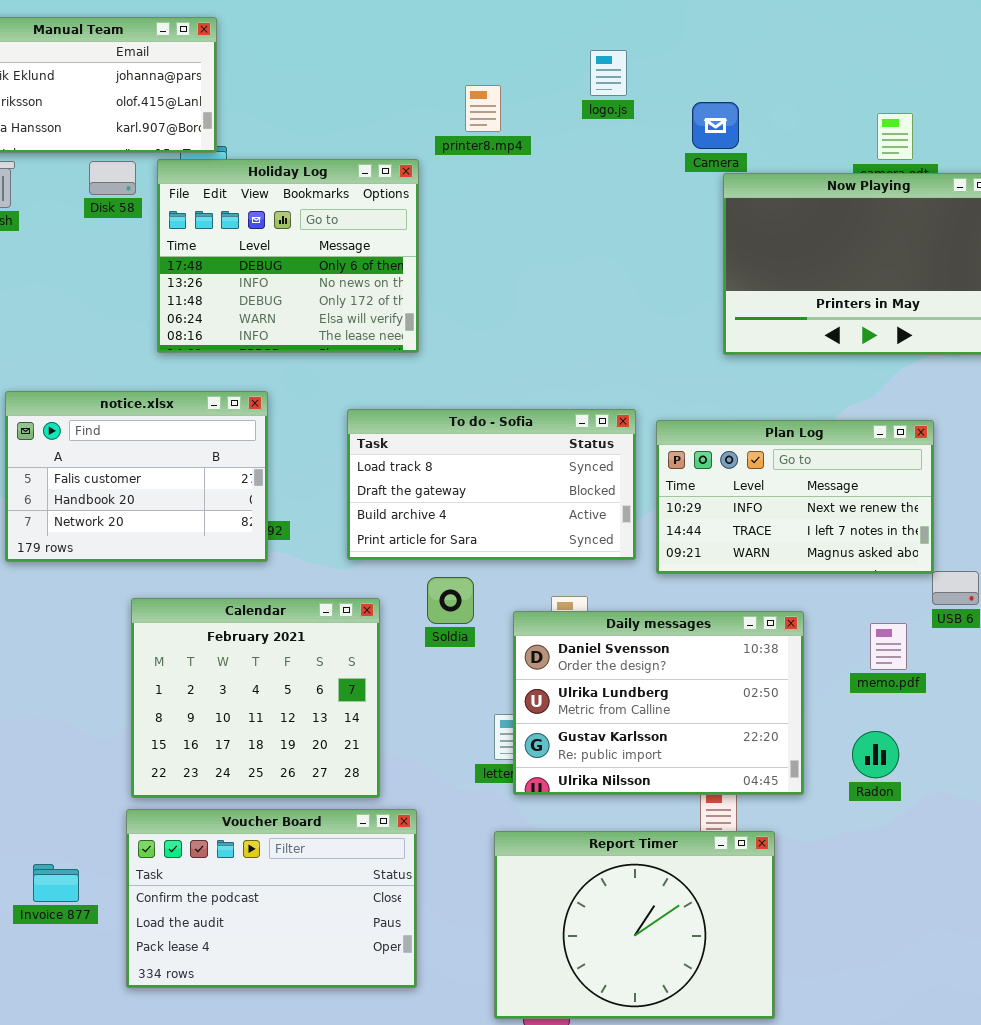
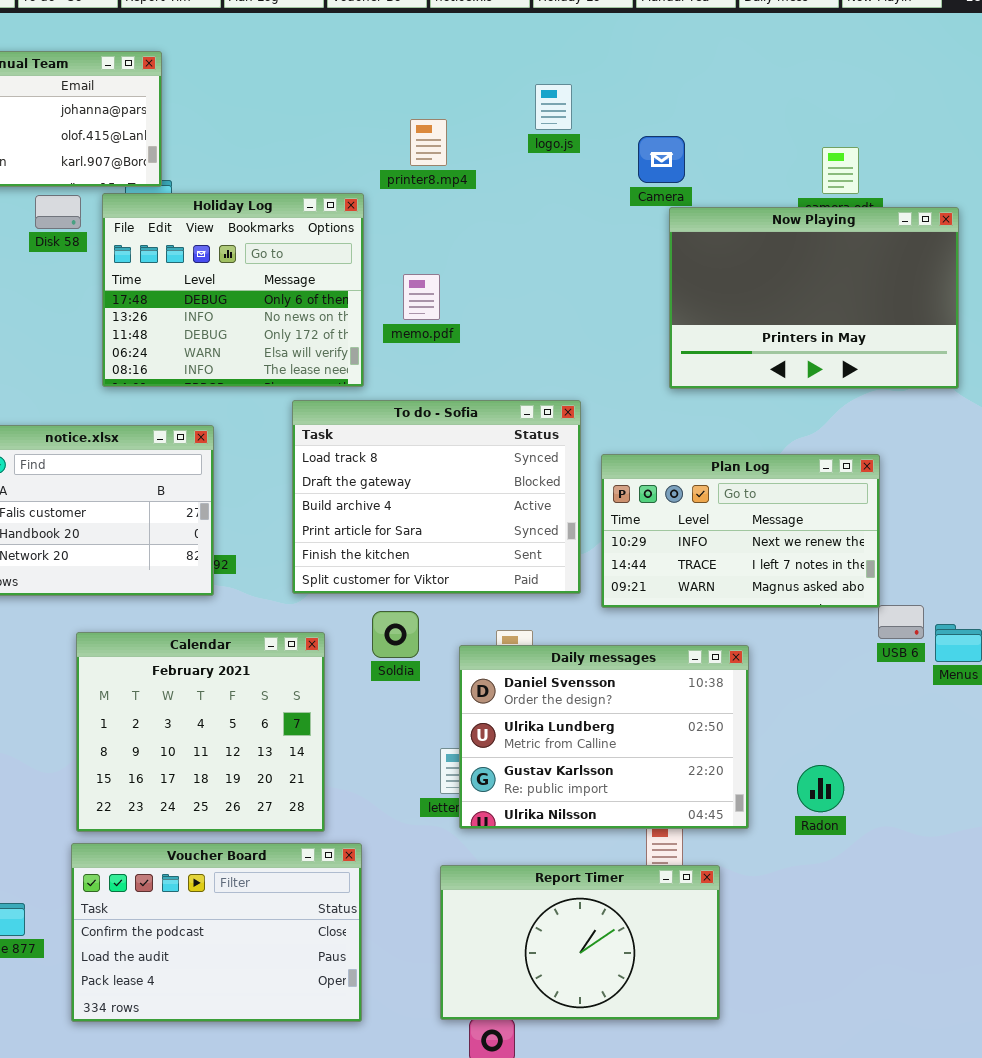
To do - Sofia: [347,409,636,560] -> [292,400,581,594], resized
memo.pdf: [870,623,907,670] -> [403,274,440,320], moved
Report Timer: [494,831,775,1019] -> [440,865,720,1020], resized

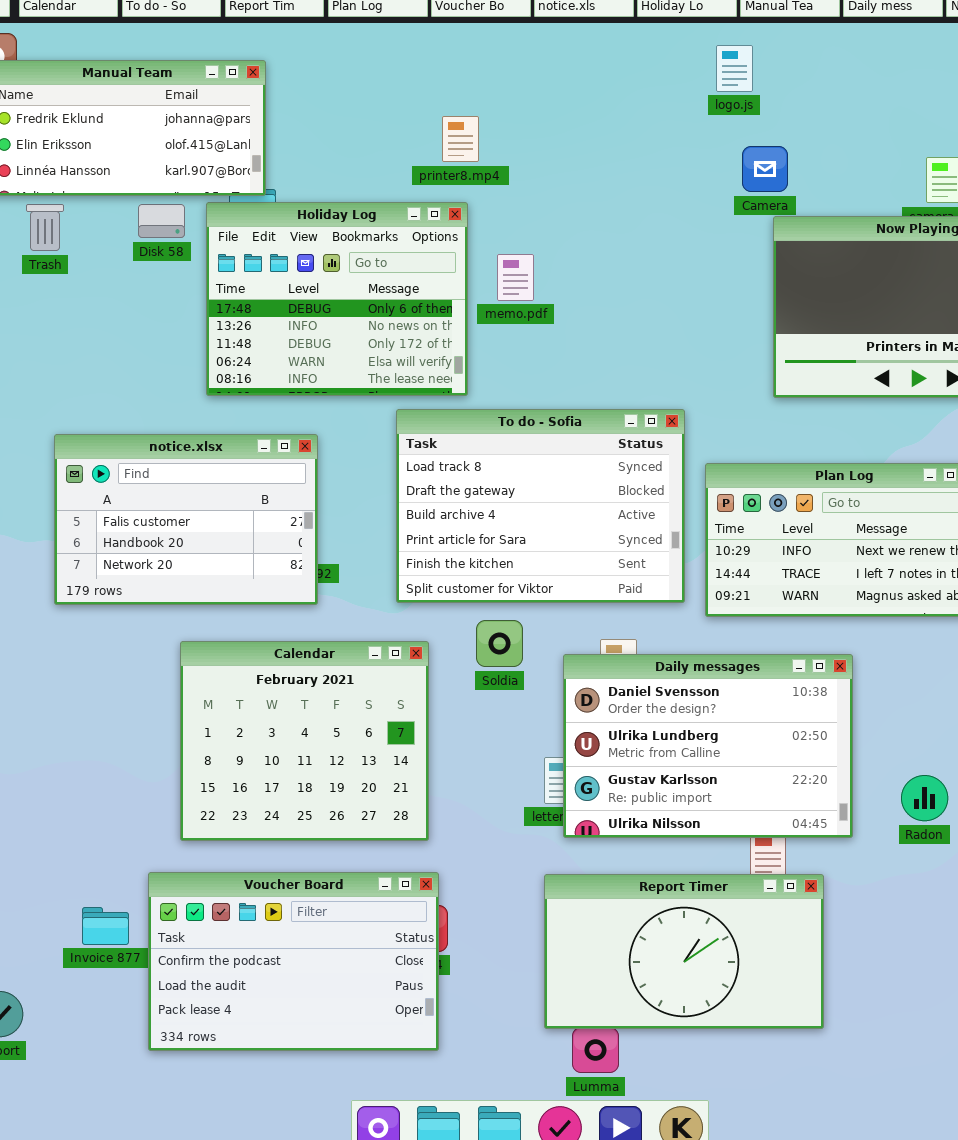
logo.js: [535,84,572,130] -> [716,45,753,92], moved
printer8.mp4: [410,119,447,166] -> [442,116,479,162], moved
memo.pdf: [403,274,440,320] -> [497,254,534,301], moved
Voucher Board: [71,843,362,1022] -> [148,872,439,1051], moved

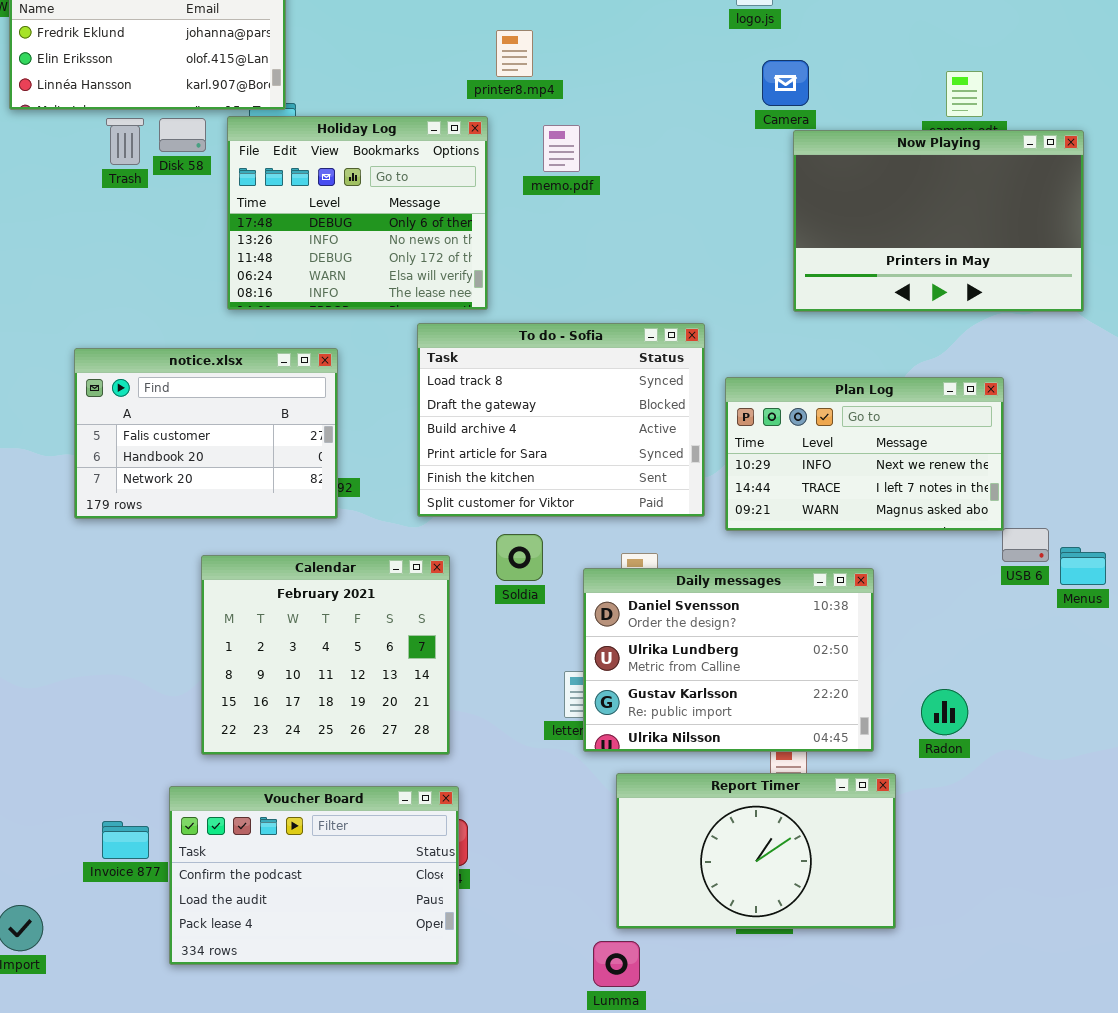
printer8.mp4: [442,116,479,162] -> [496,30,533,77], moved
Trash: [26,204,64,251] -> [106,118,144,165], moved
memo.pdf: [497,254,534,301] -> [543,125,580,172], moved
Report Timer: [544,874,824,1029] -> [616,773,896,929], moved

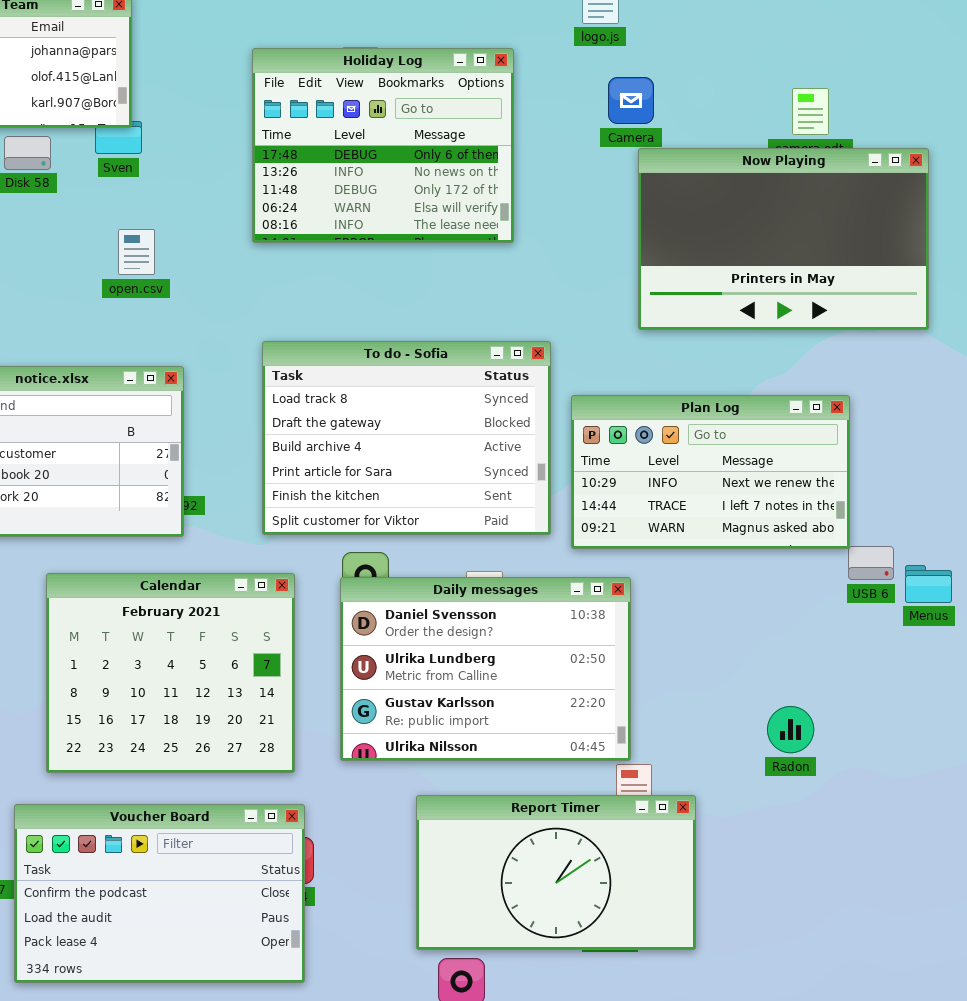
Holiday Log: [227,116,488,310] -> [252,48,514,243], moved
Daily messages: [583,568,874,752] -> [340,577,631,761], moved
Report Timer: [616,773,896,929] -> [416,795,696,950], moved

